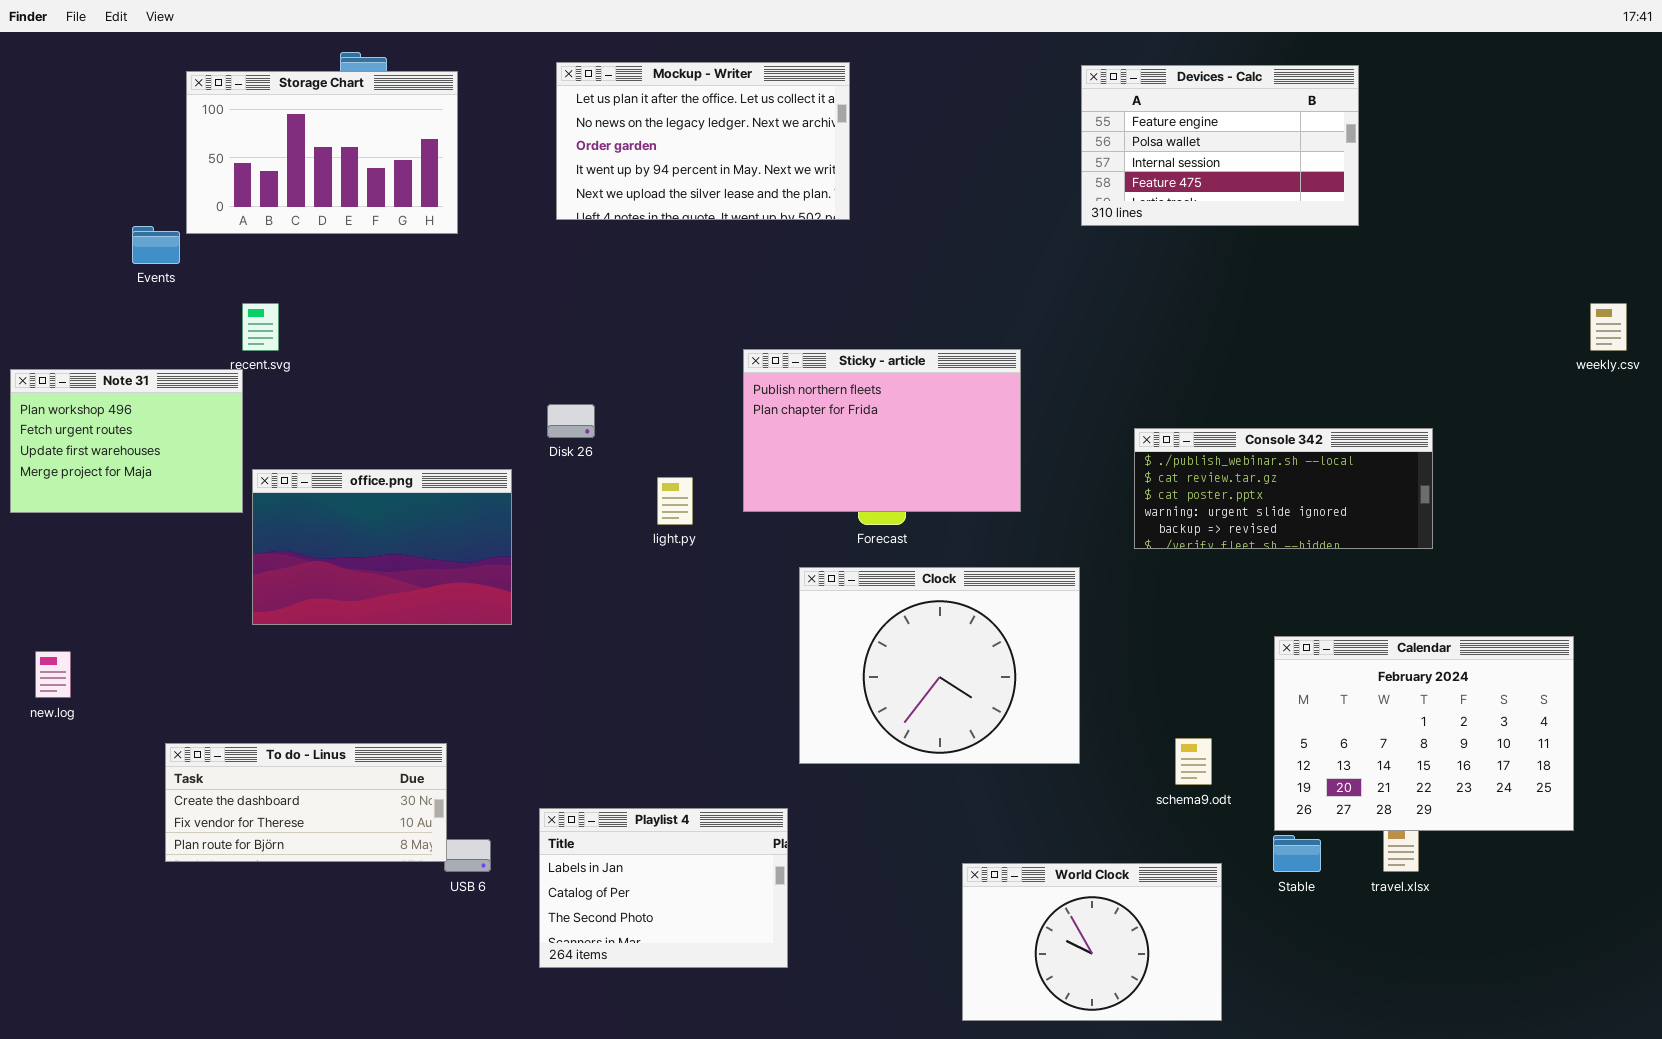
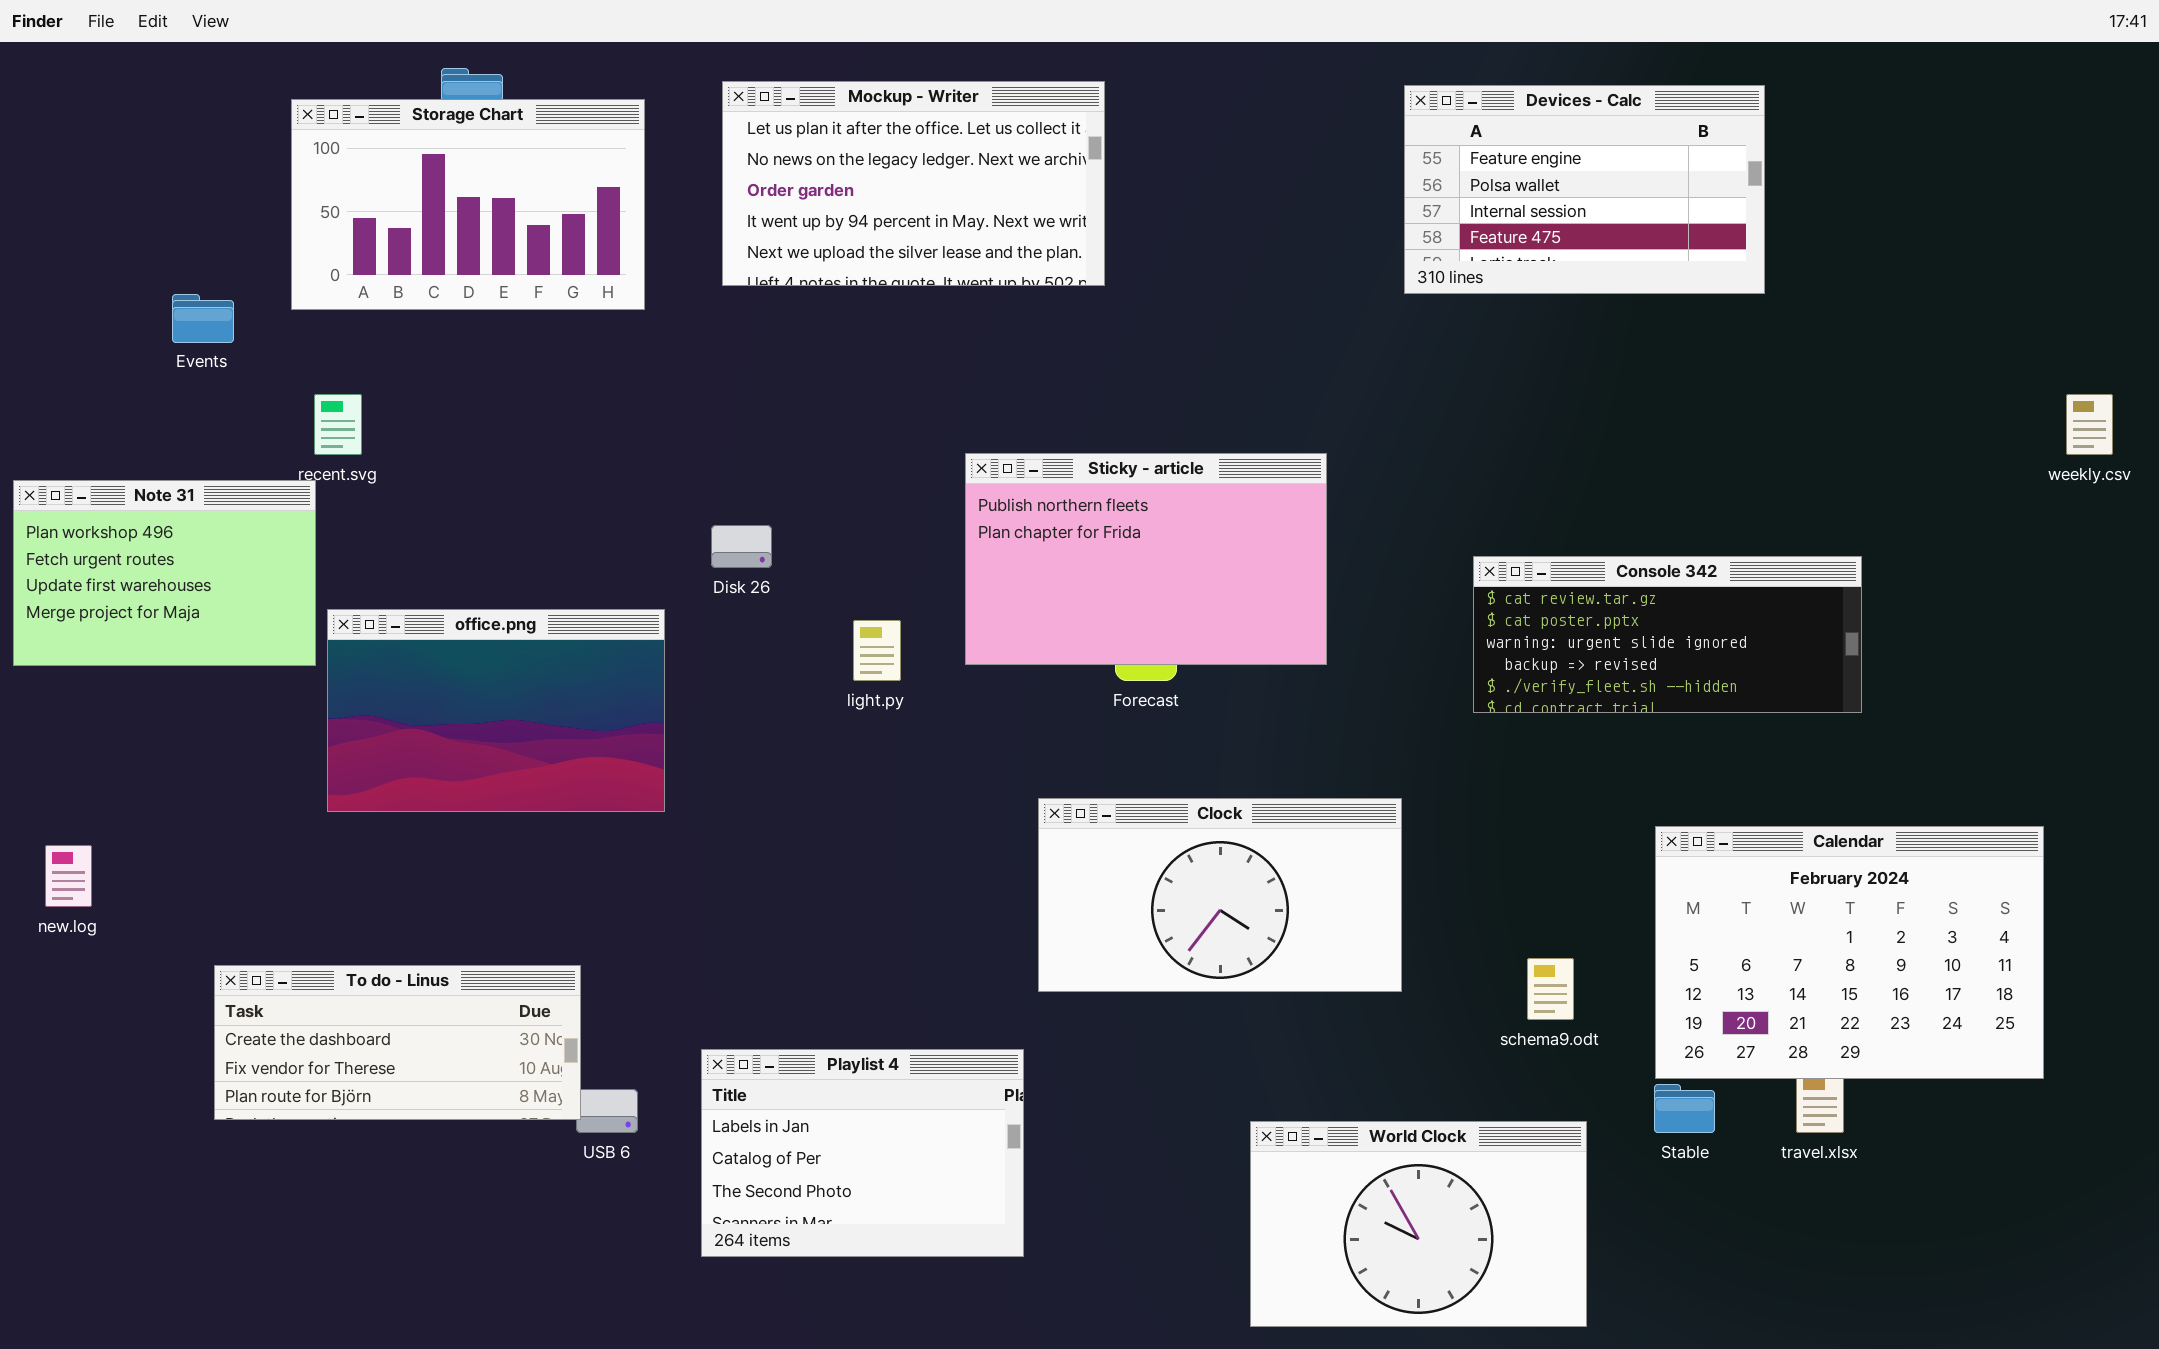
Storage Chart: [186,71,458,234] -> [291,99,645,310], moved
Console 342: [1134,428,1433,549] -> [1473,556,1862,713], scrolled down 1 row
Clock: [799,567,1080,764] -> [1038,798,1402,992], resized

